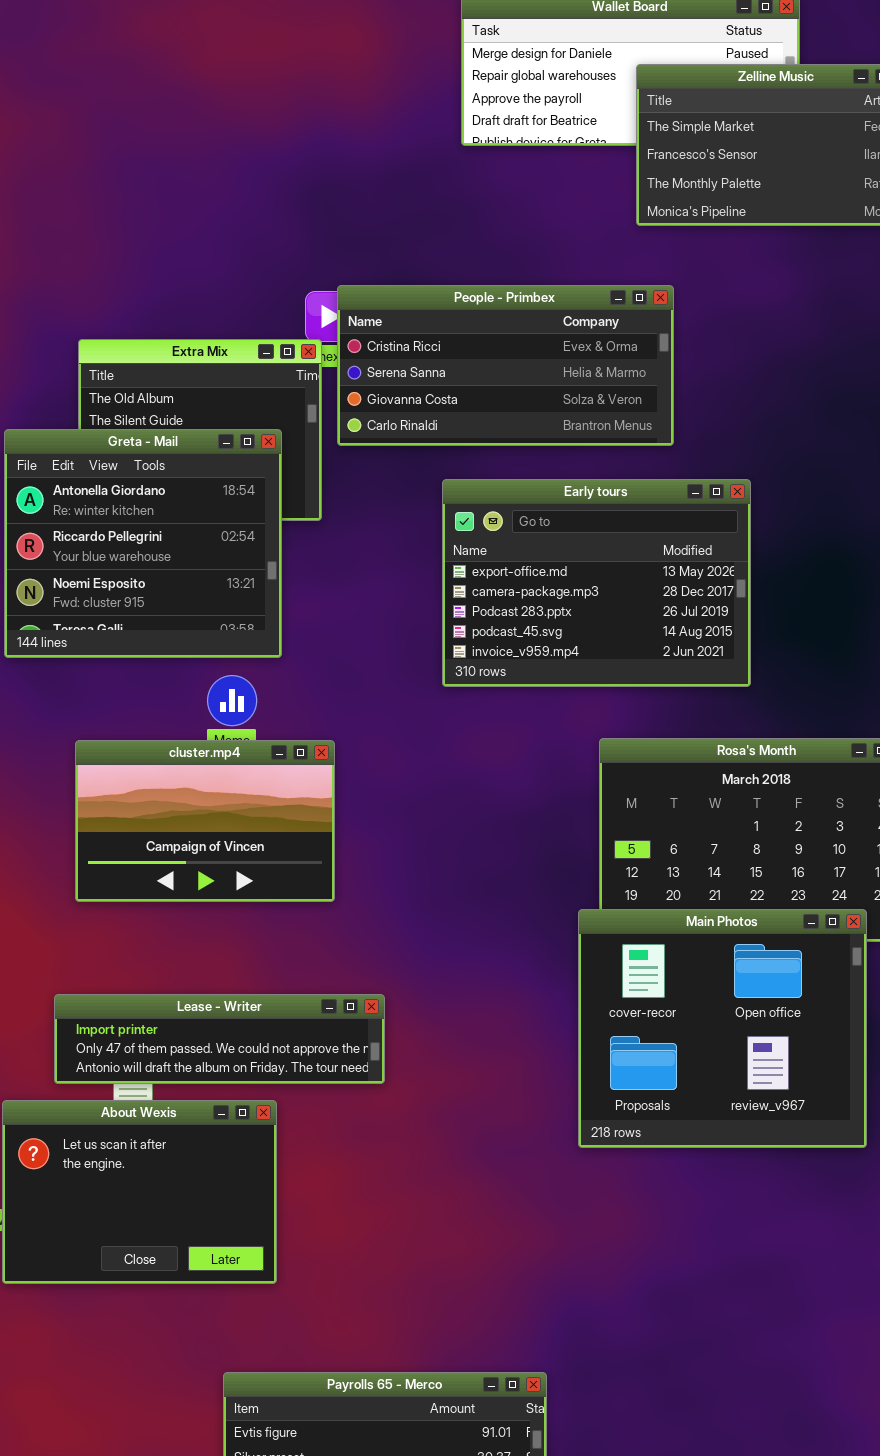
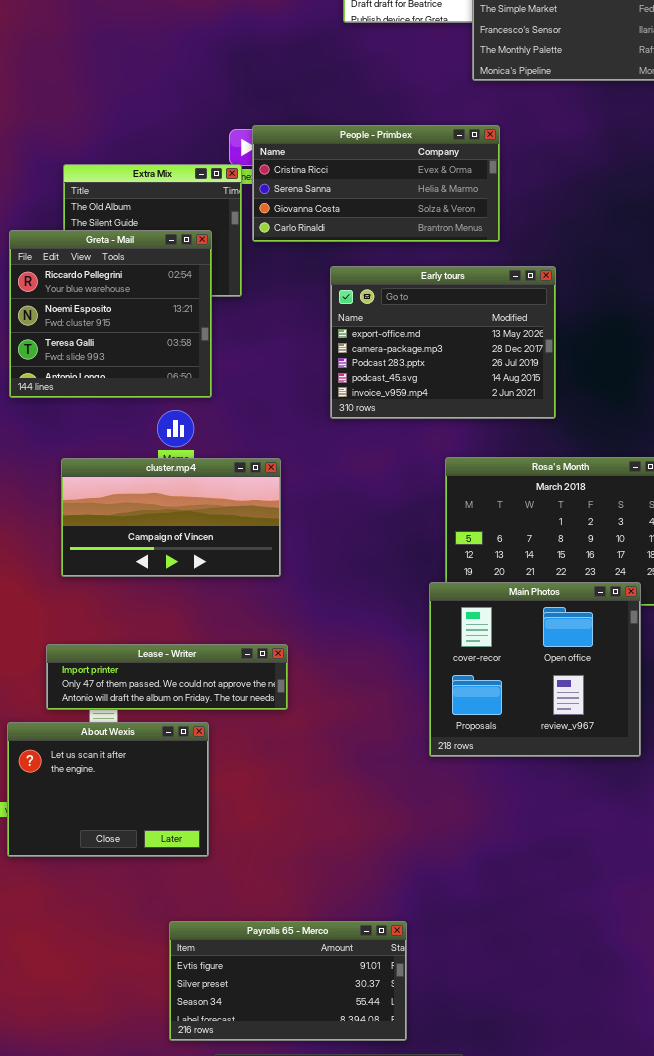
Greta - Mail: [4,429,282,658] -> [9,230,212,398], scrolled down 1 row
cluster.mp4: [75,740,335,902] -> [61,458,281,577], resized

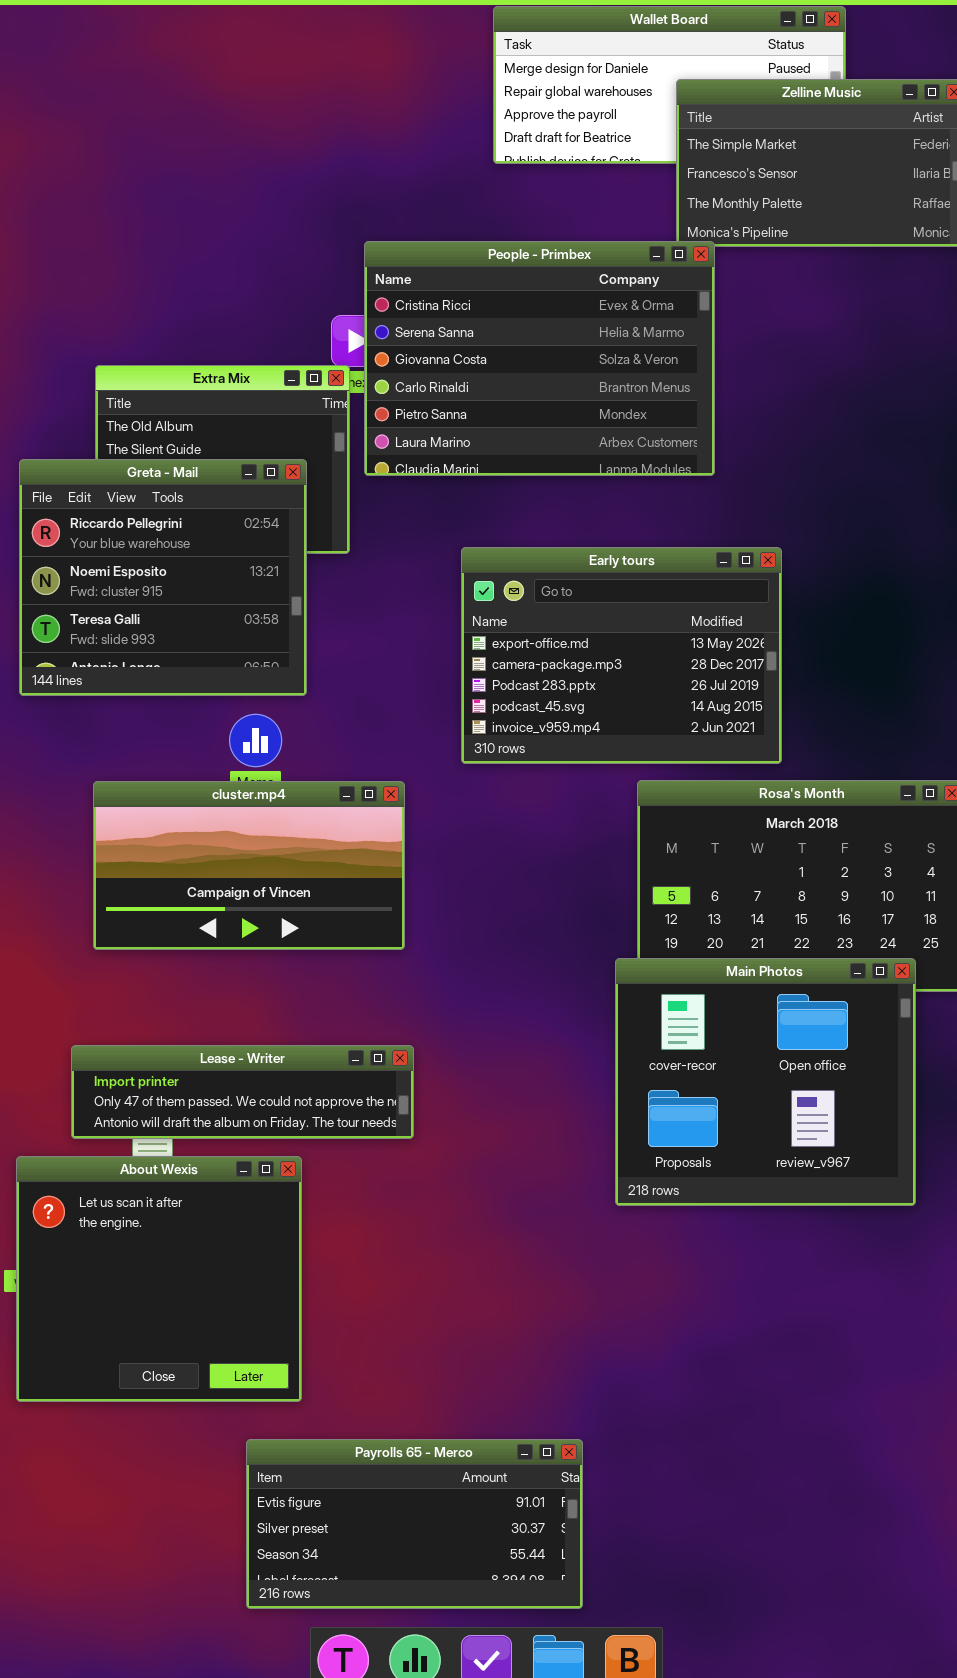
People - Primbex: [252,125,500,242] -> [364,241,715,476], resized
Early tours: [330,266,556,419] -> [461,547,782,764], moved
About Wexis: [7,722,209,857] -> [16,1156,302,1402], resized

